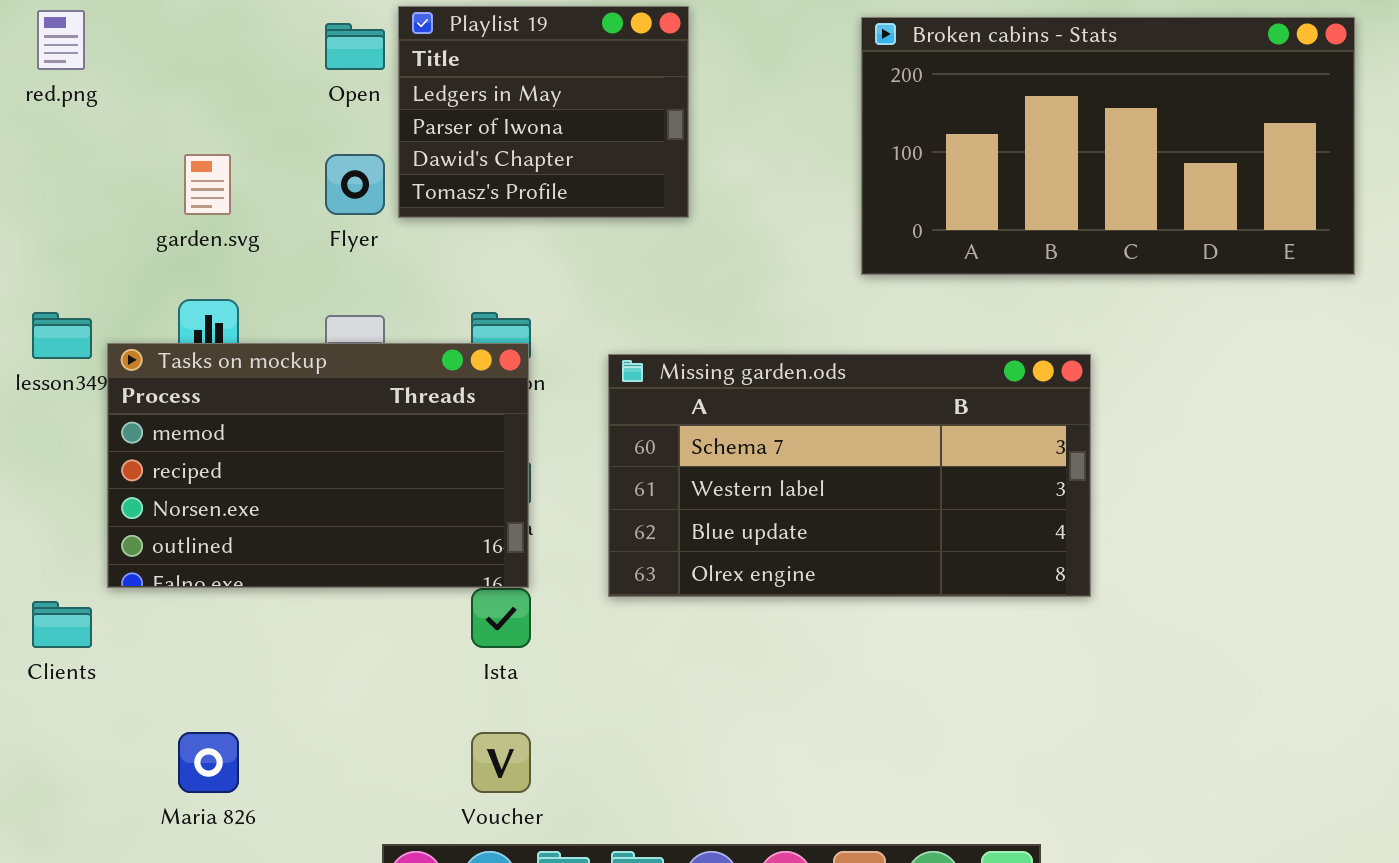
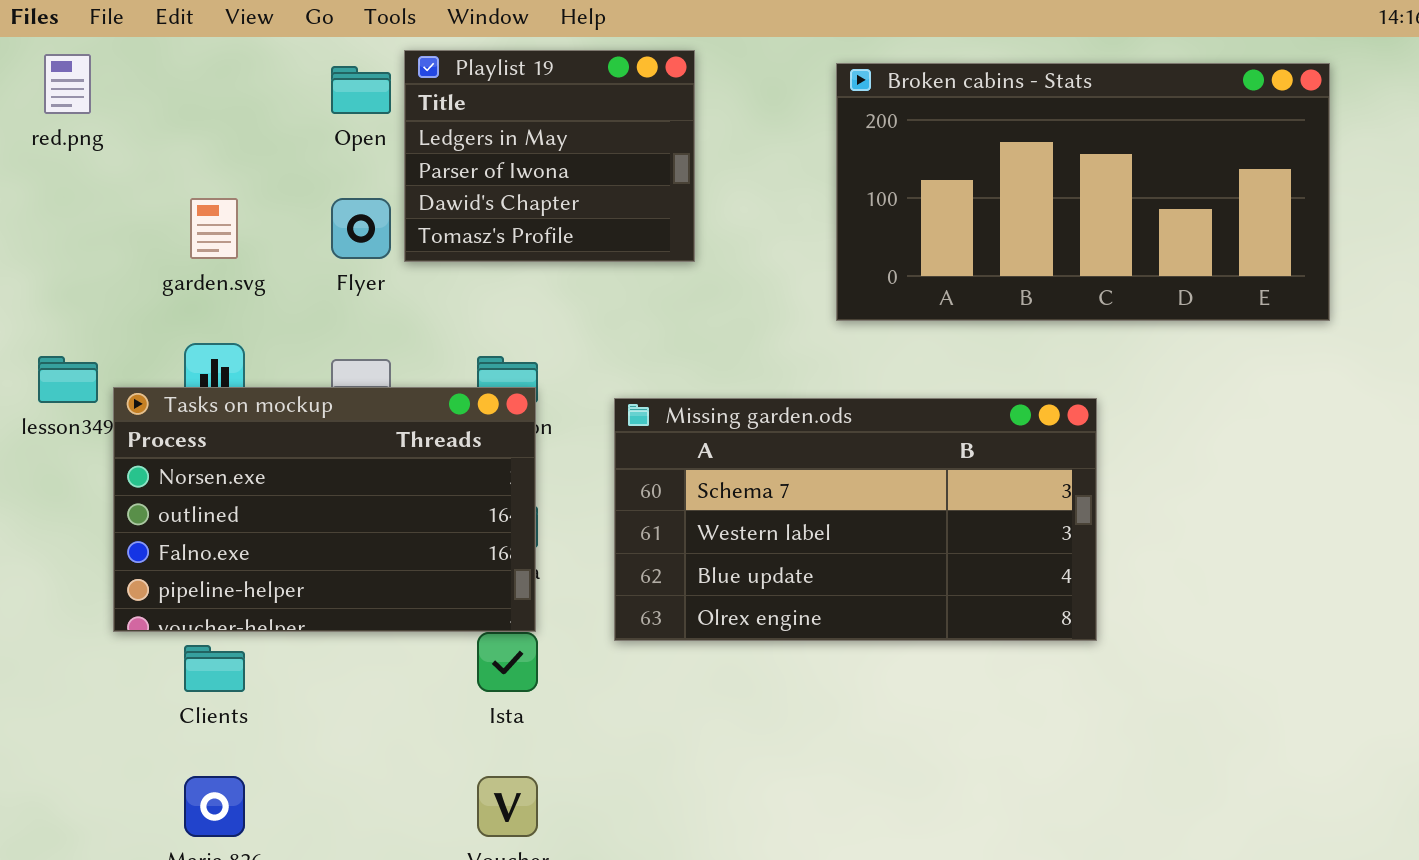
Broken cabins - Stats: [861,17,1355,275] -> [836,63,1330,321], moved
Tasks on mockup: [107,343,529,588] -> [113,387,536,632], scrolled down 2 rows
Clients: [32,601,92,648] -> [184,645,245,692], moved

